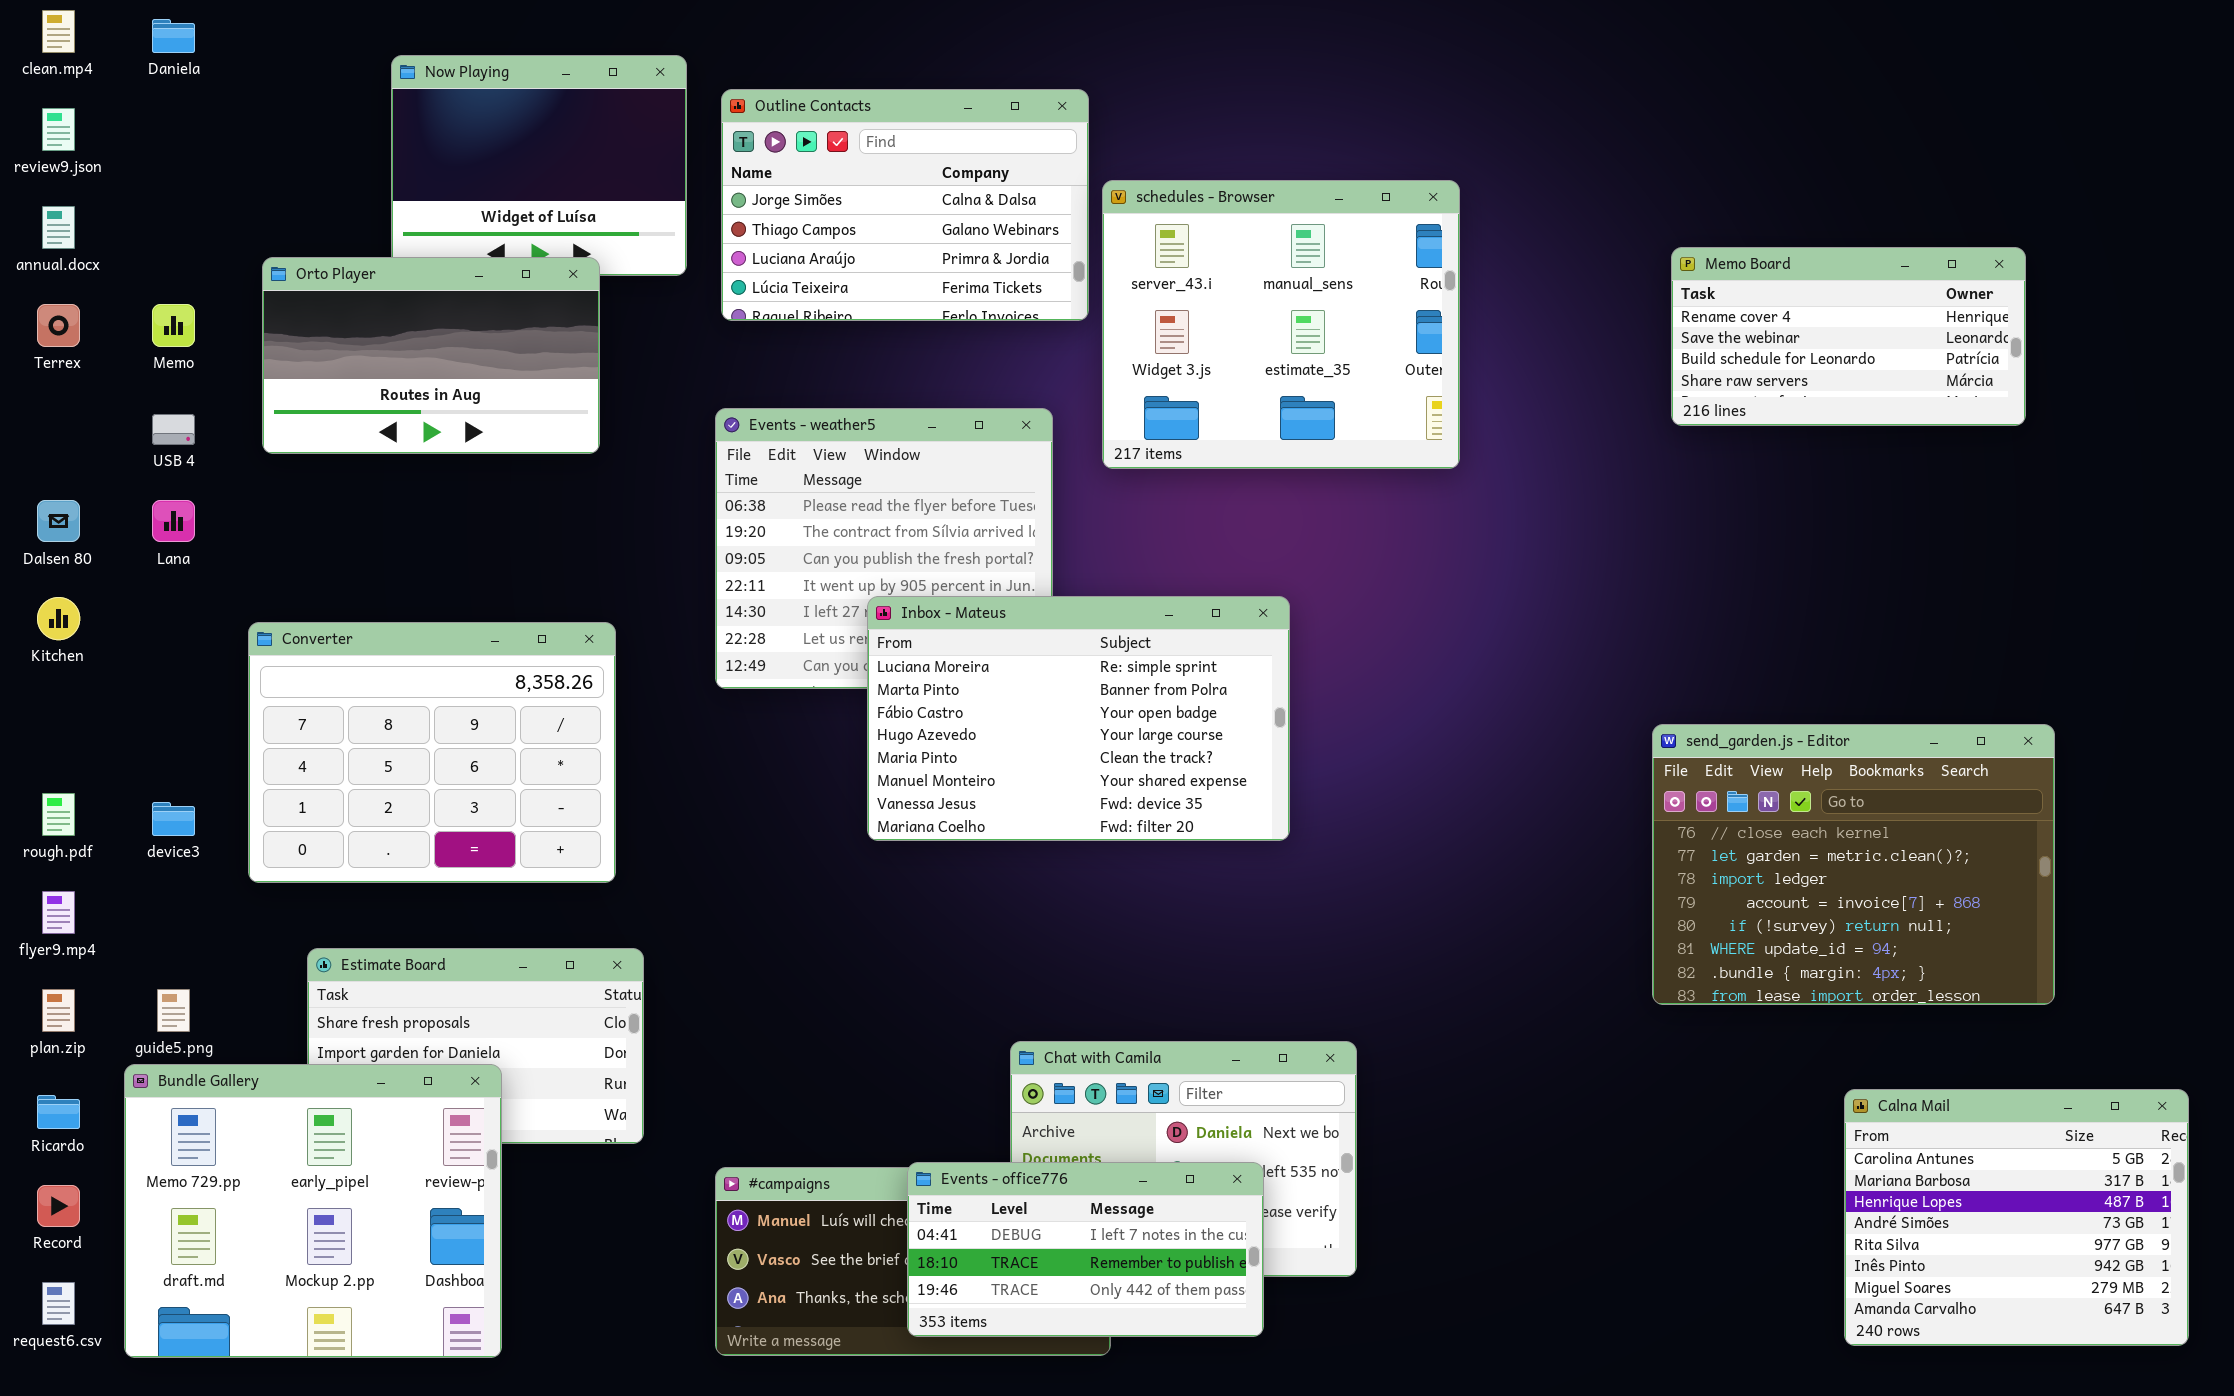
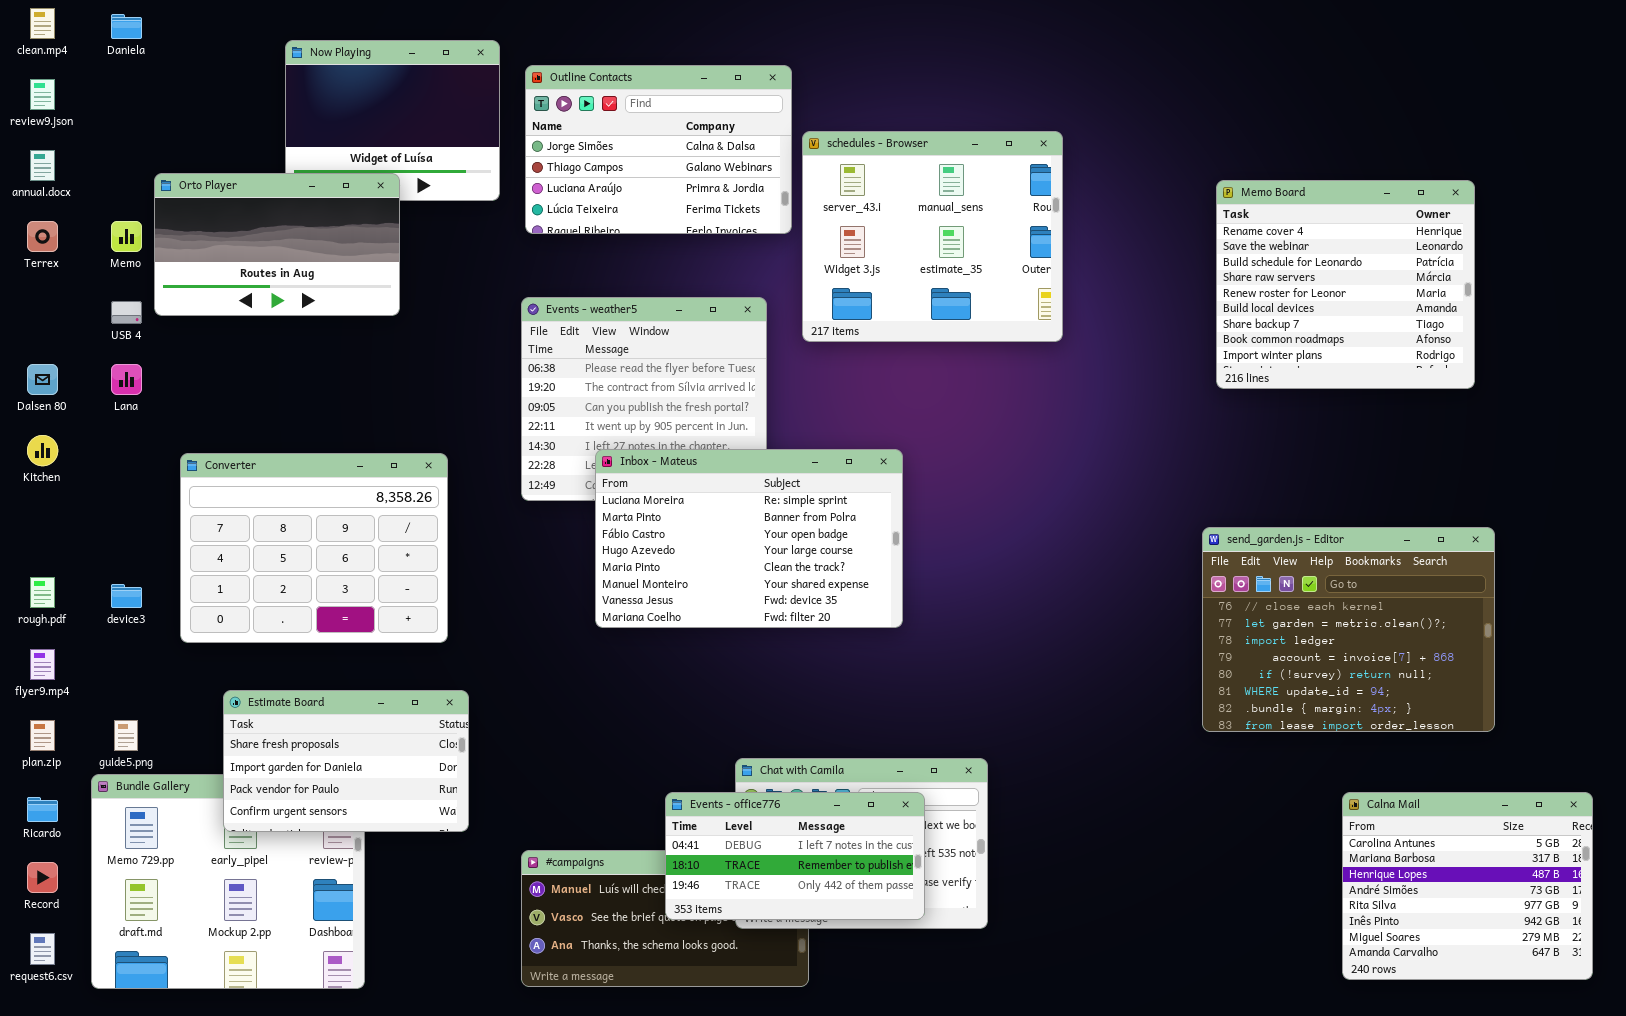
Memo Board: [1671,247,2026,426] -> [1216,180,1475,389], resized
Orto Player: [262,257,600,454] -> [154,173,400,316], moved
Inbox - Mateus: [867,596,1290,841] -> [595,449,903,628], moved
Estimate Board: [307,948,644,1144] -> [223,690,469,832], raised
Events - office776: [907,1162,1264,1337] -> [665,792,925,920], moved

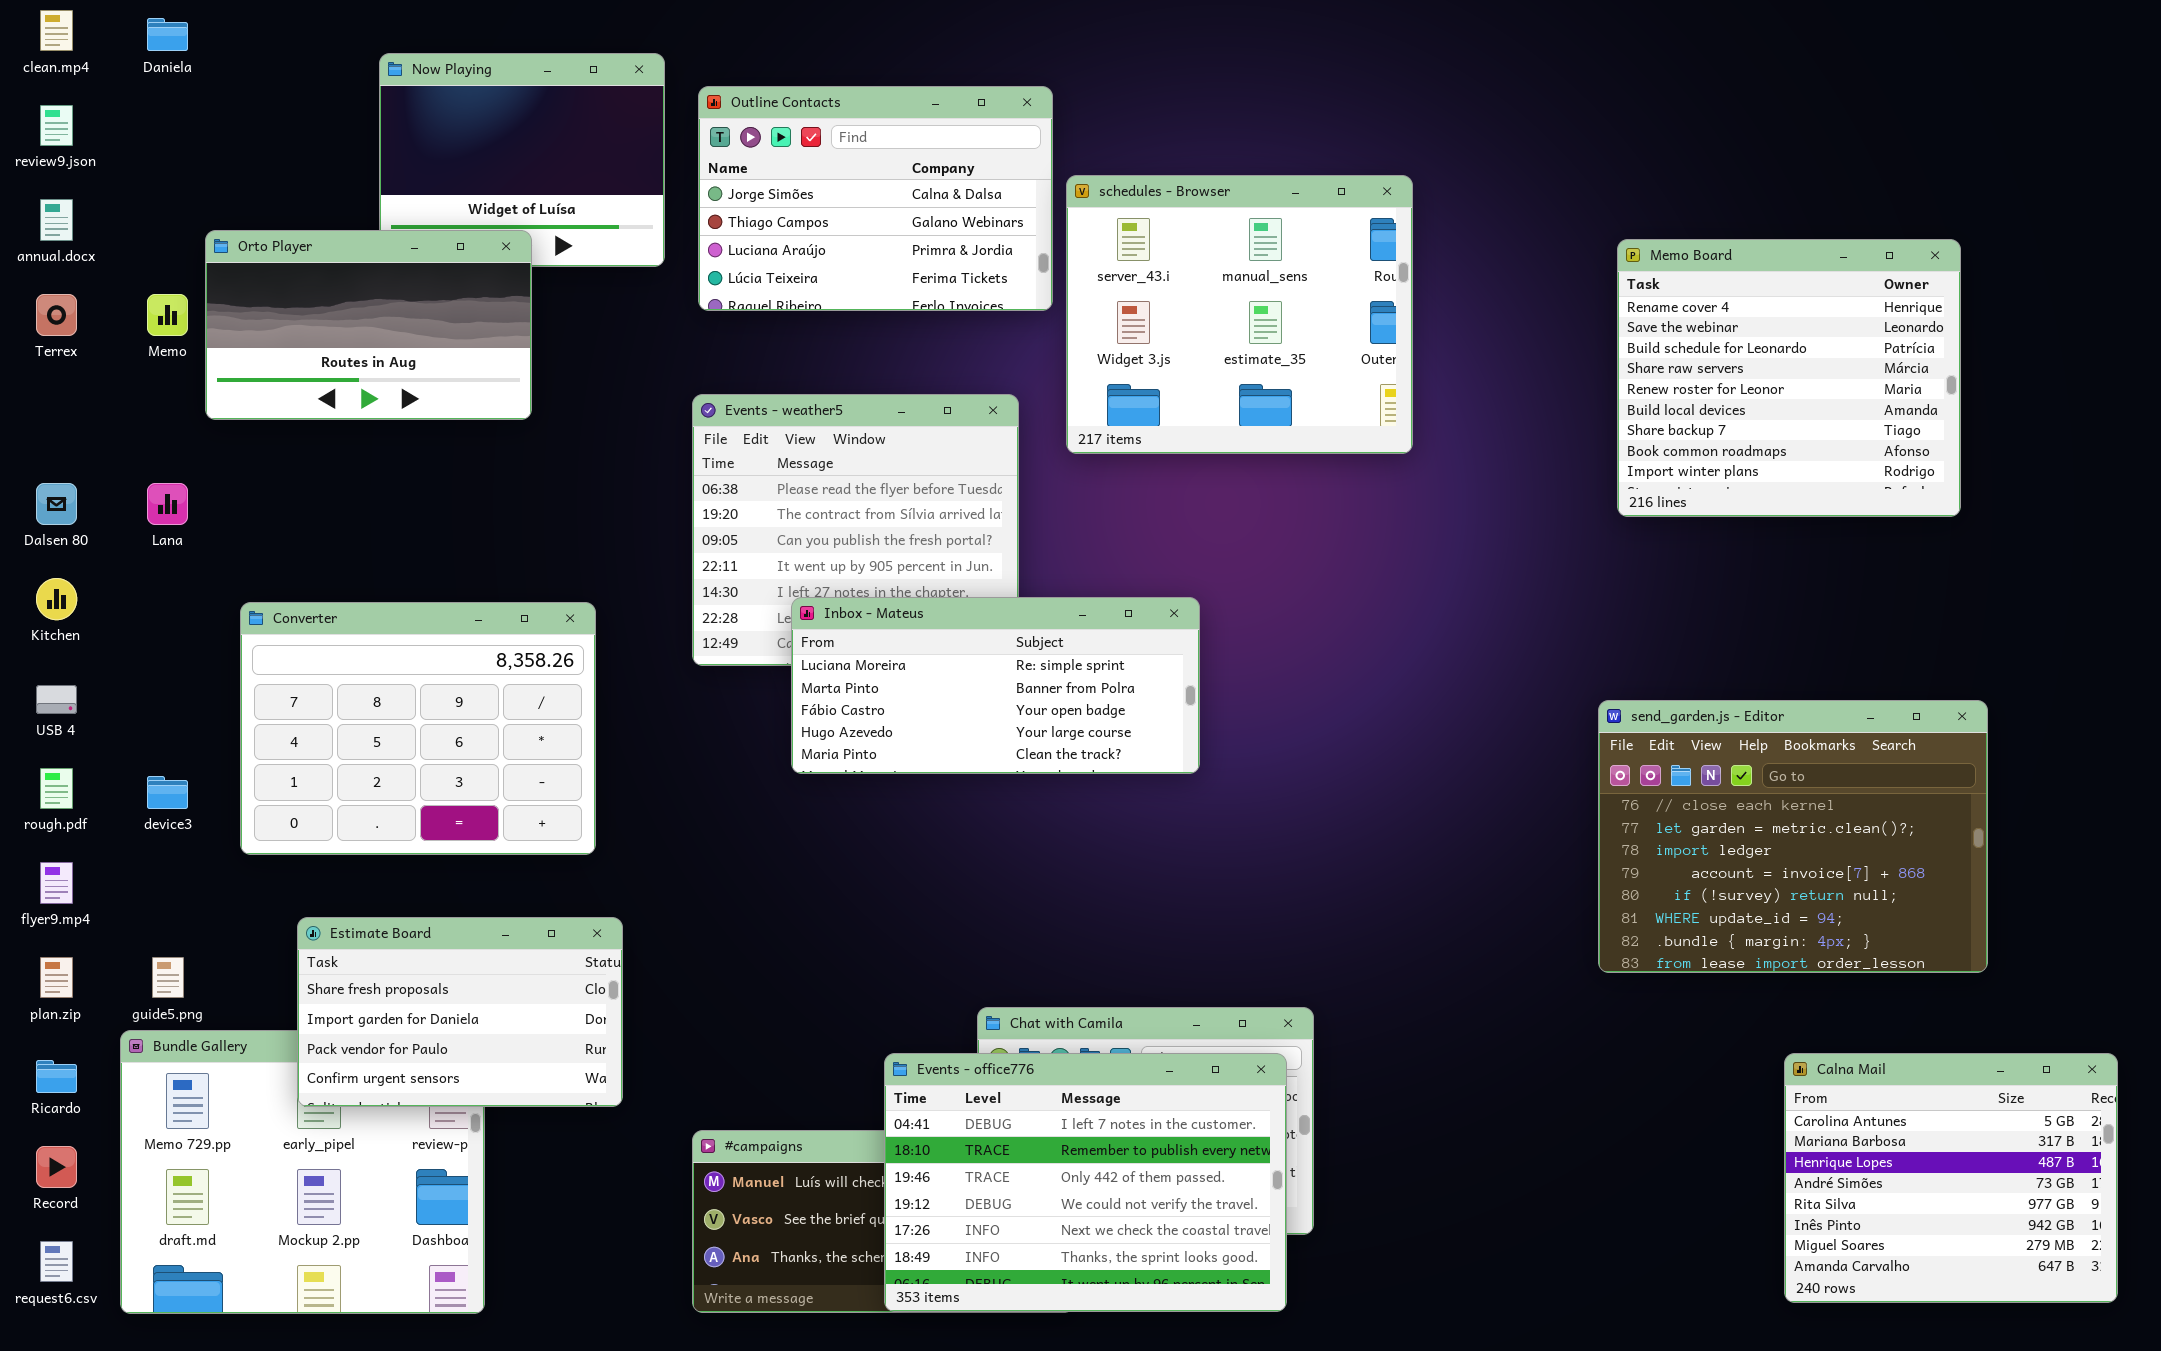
USB 4: [111,301,142,324] -> [36,685,77,714], moved
Inbox - Mateus: [595,449,903,628] -> [791,597,1200,774], resized
Events - office776: [665,792,925,920] -> [884,1053,1287,1312], resized

